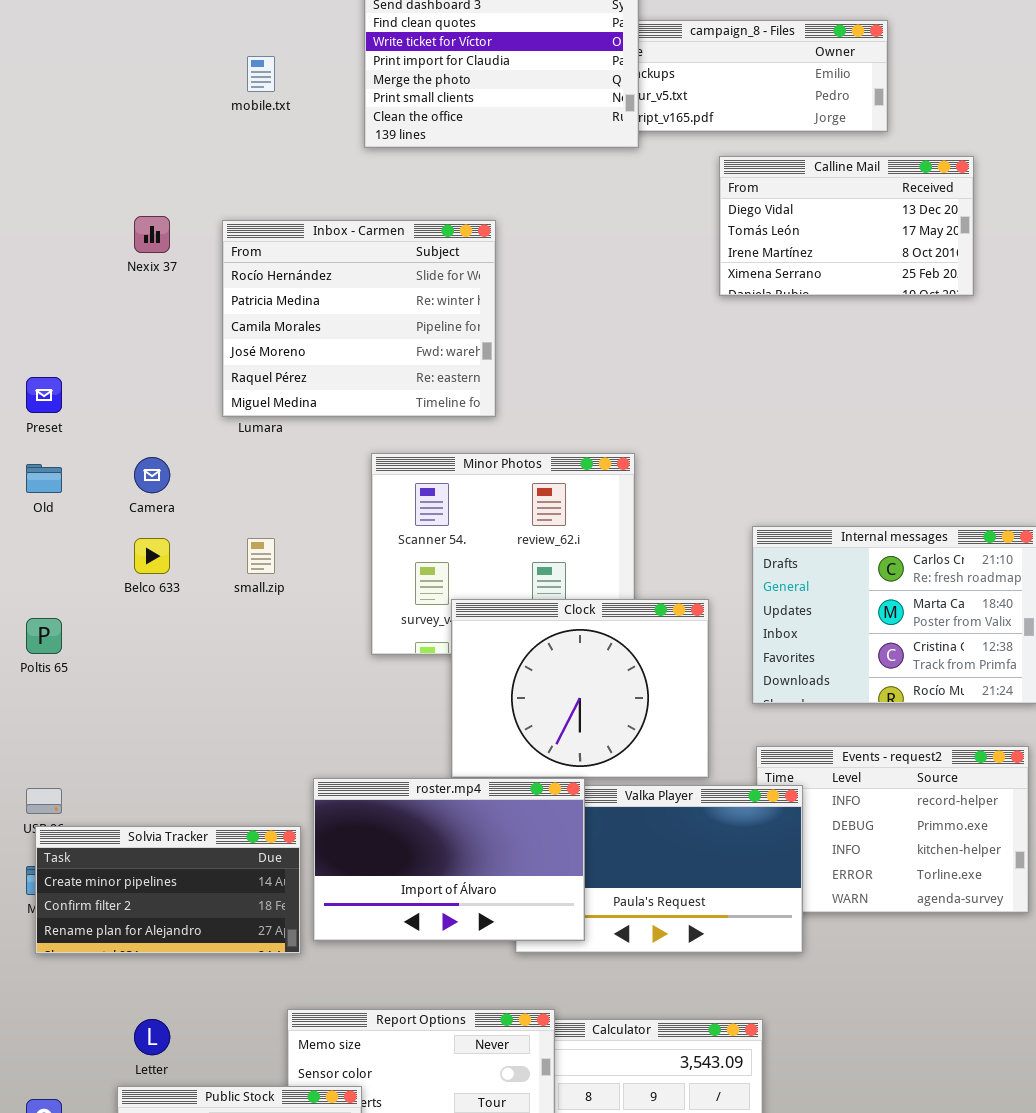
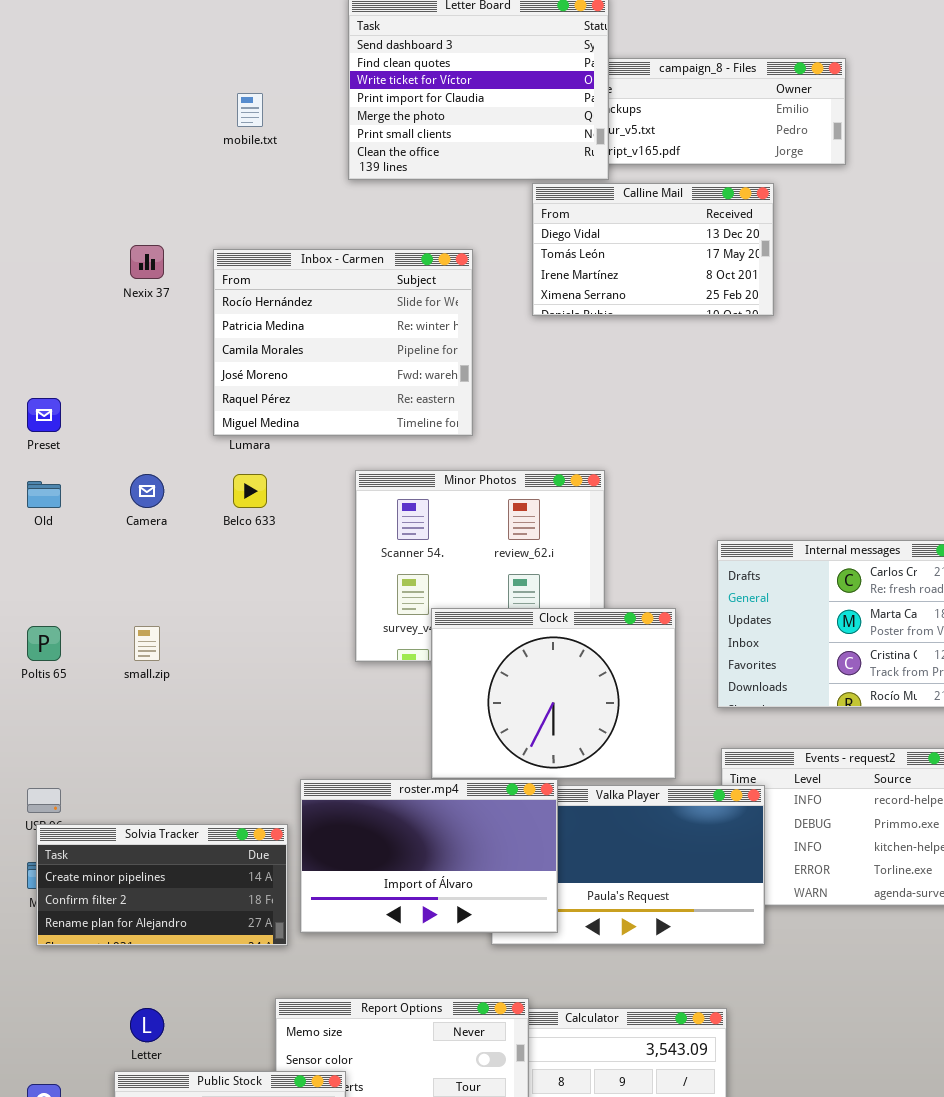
Calline Mail: [719,156,974,296] -> [532,183,774,316], moved
Belco 633: [134,538,170,574] -> [233,474,267,508], moved
small.zip: [247,538,275,574] -> [134,626,160,661], moved

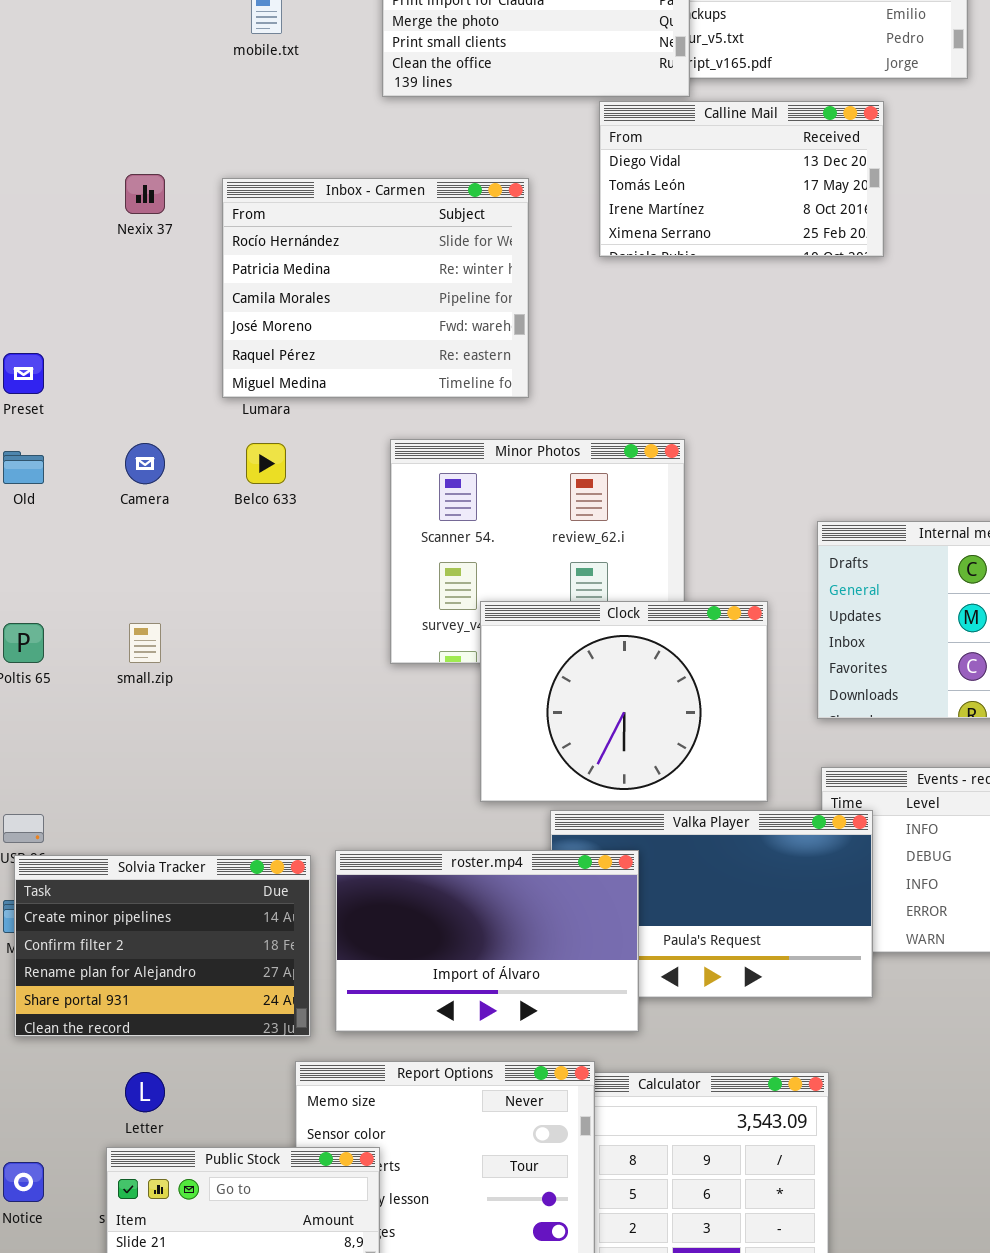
roster.mp4: [300,779,558,933] -> [335,850,639,1032], moved
Solvia Tracker: [36,824,288,946] -> [14,855,311,1037], resized

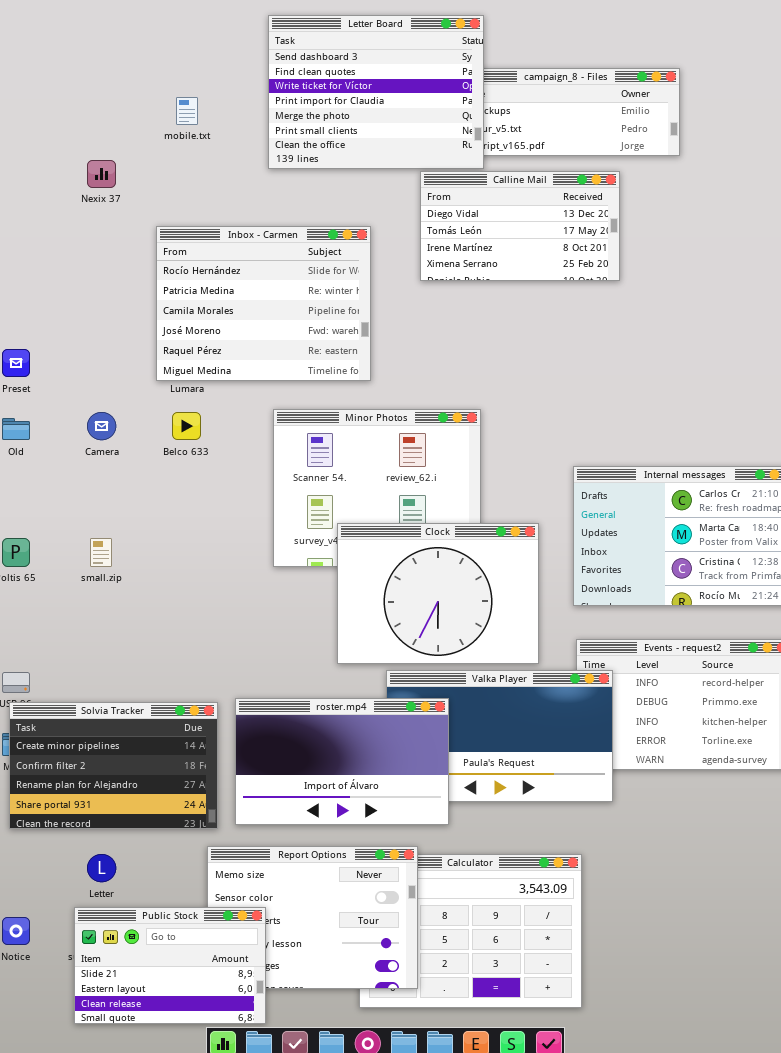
Nexix 37: [125,174,165,214] -> [87,160,116,188], moved

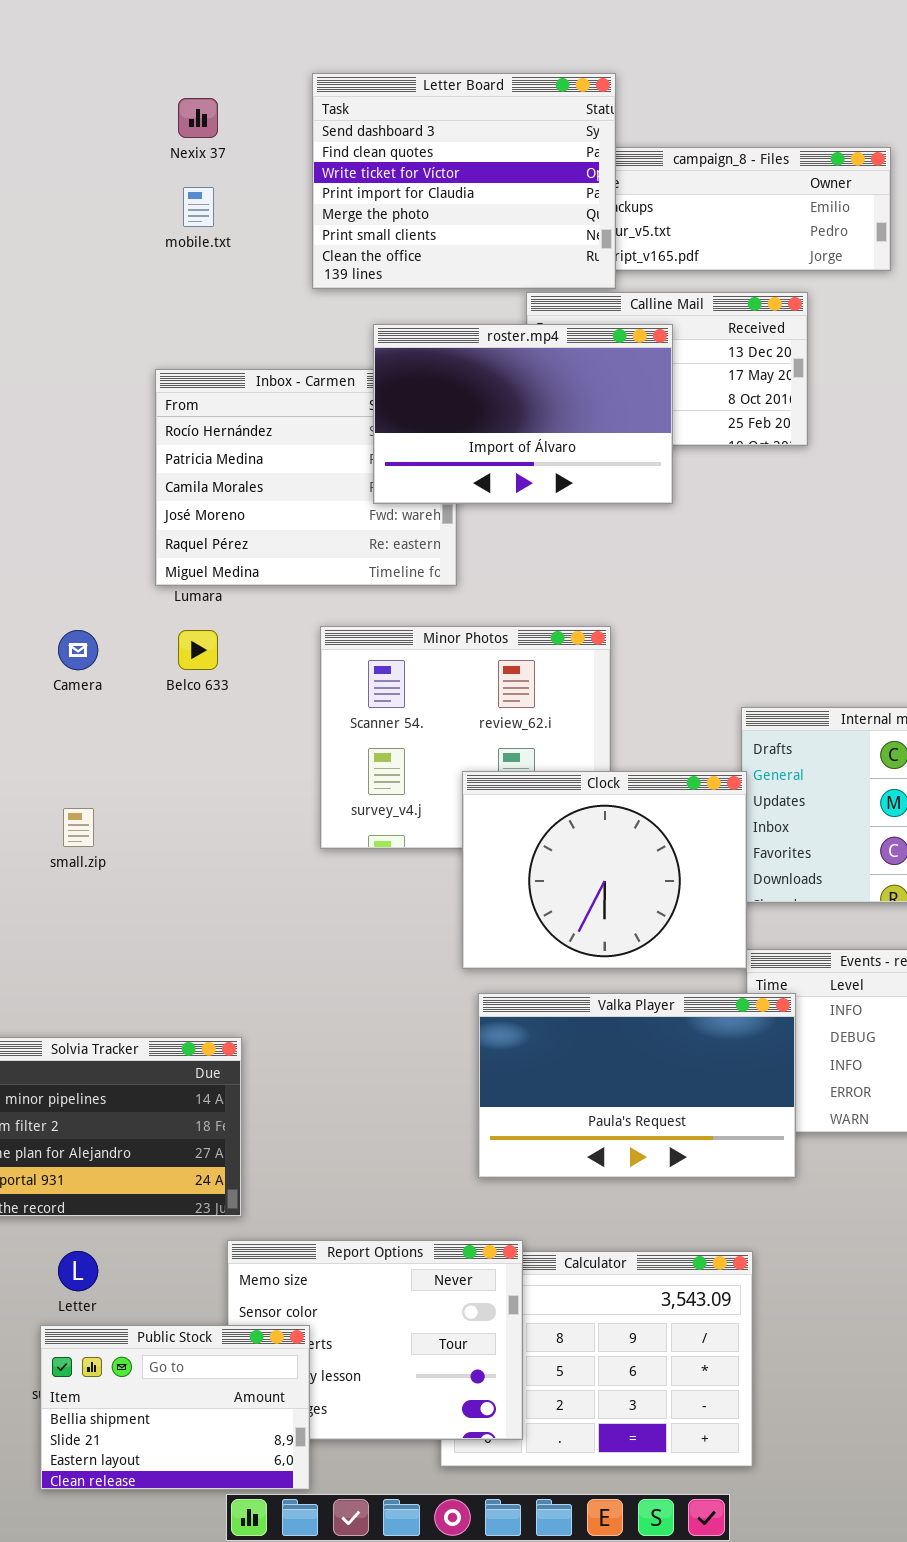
Nexix 37: [87,160,116,188] -> [178,98,218,138], moved
Clock: [337,523,539,664] -> [462,771,747,969], moved
roster.mp4: [235,698,449,825] -> [373,324,673,504], moved
Public Stock: [74,907,266,1024] -> [40,1325,310,1490], scrolled up 1 row

